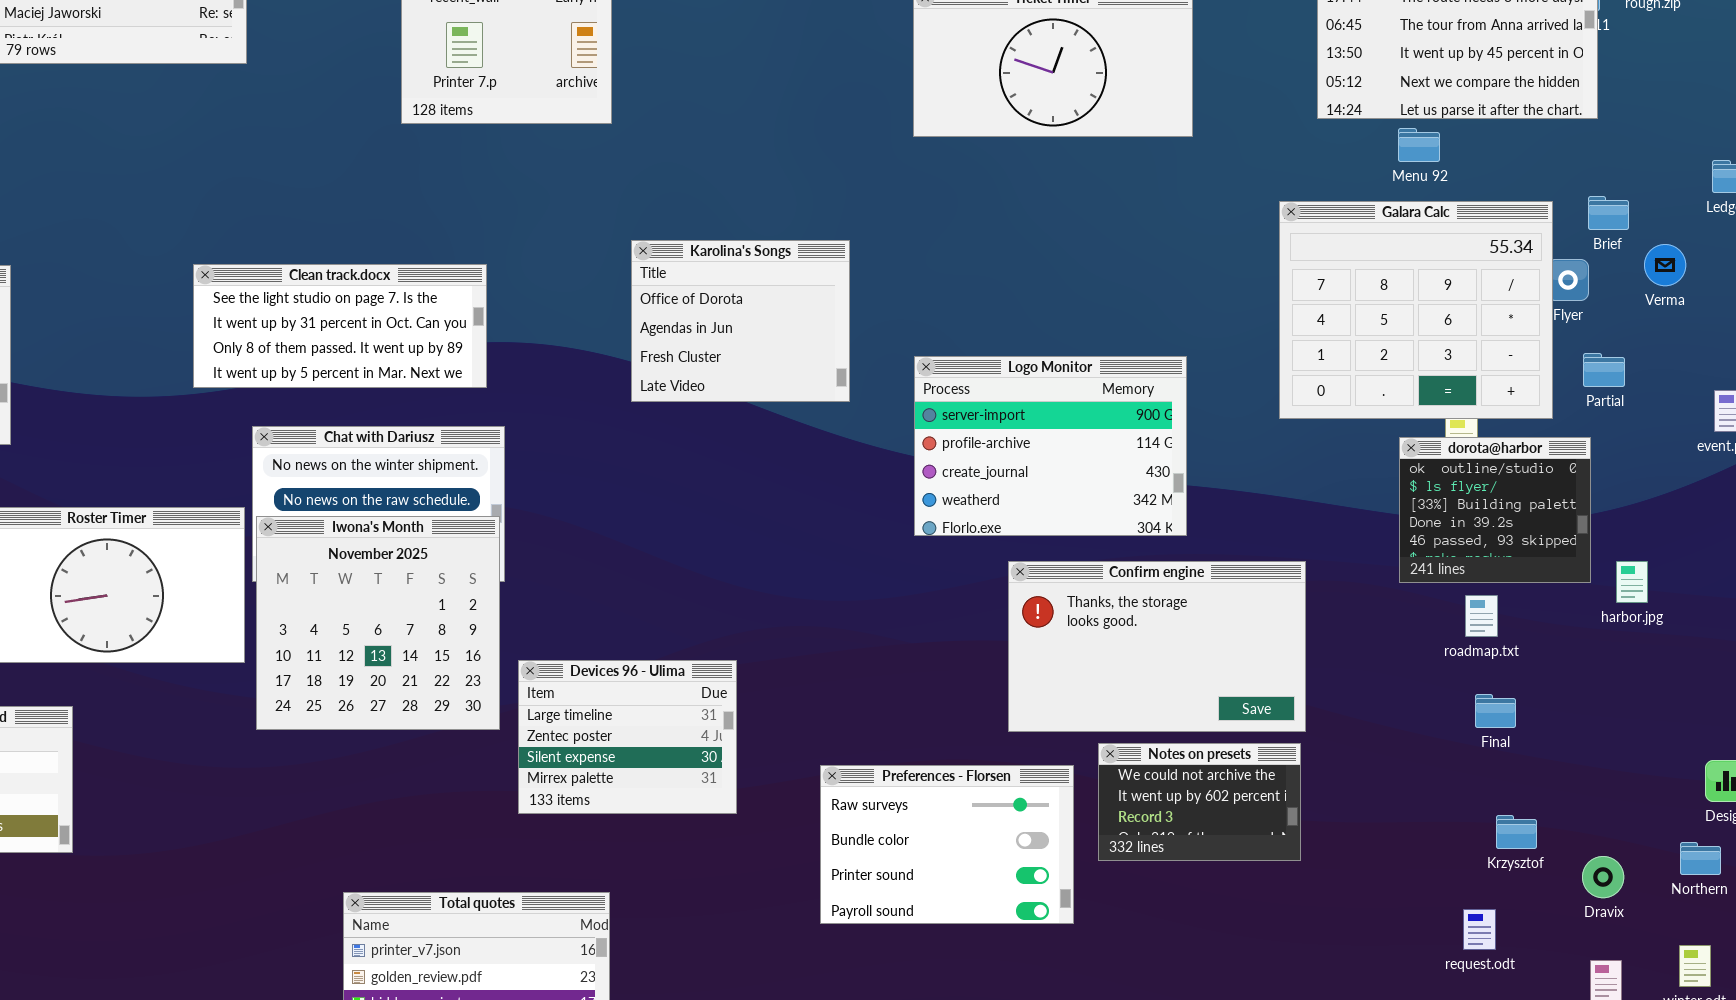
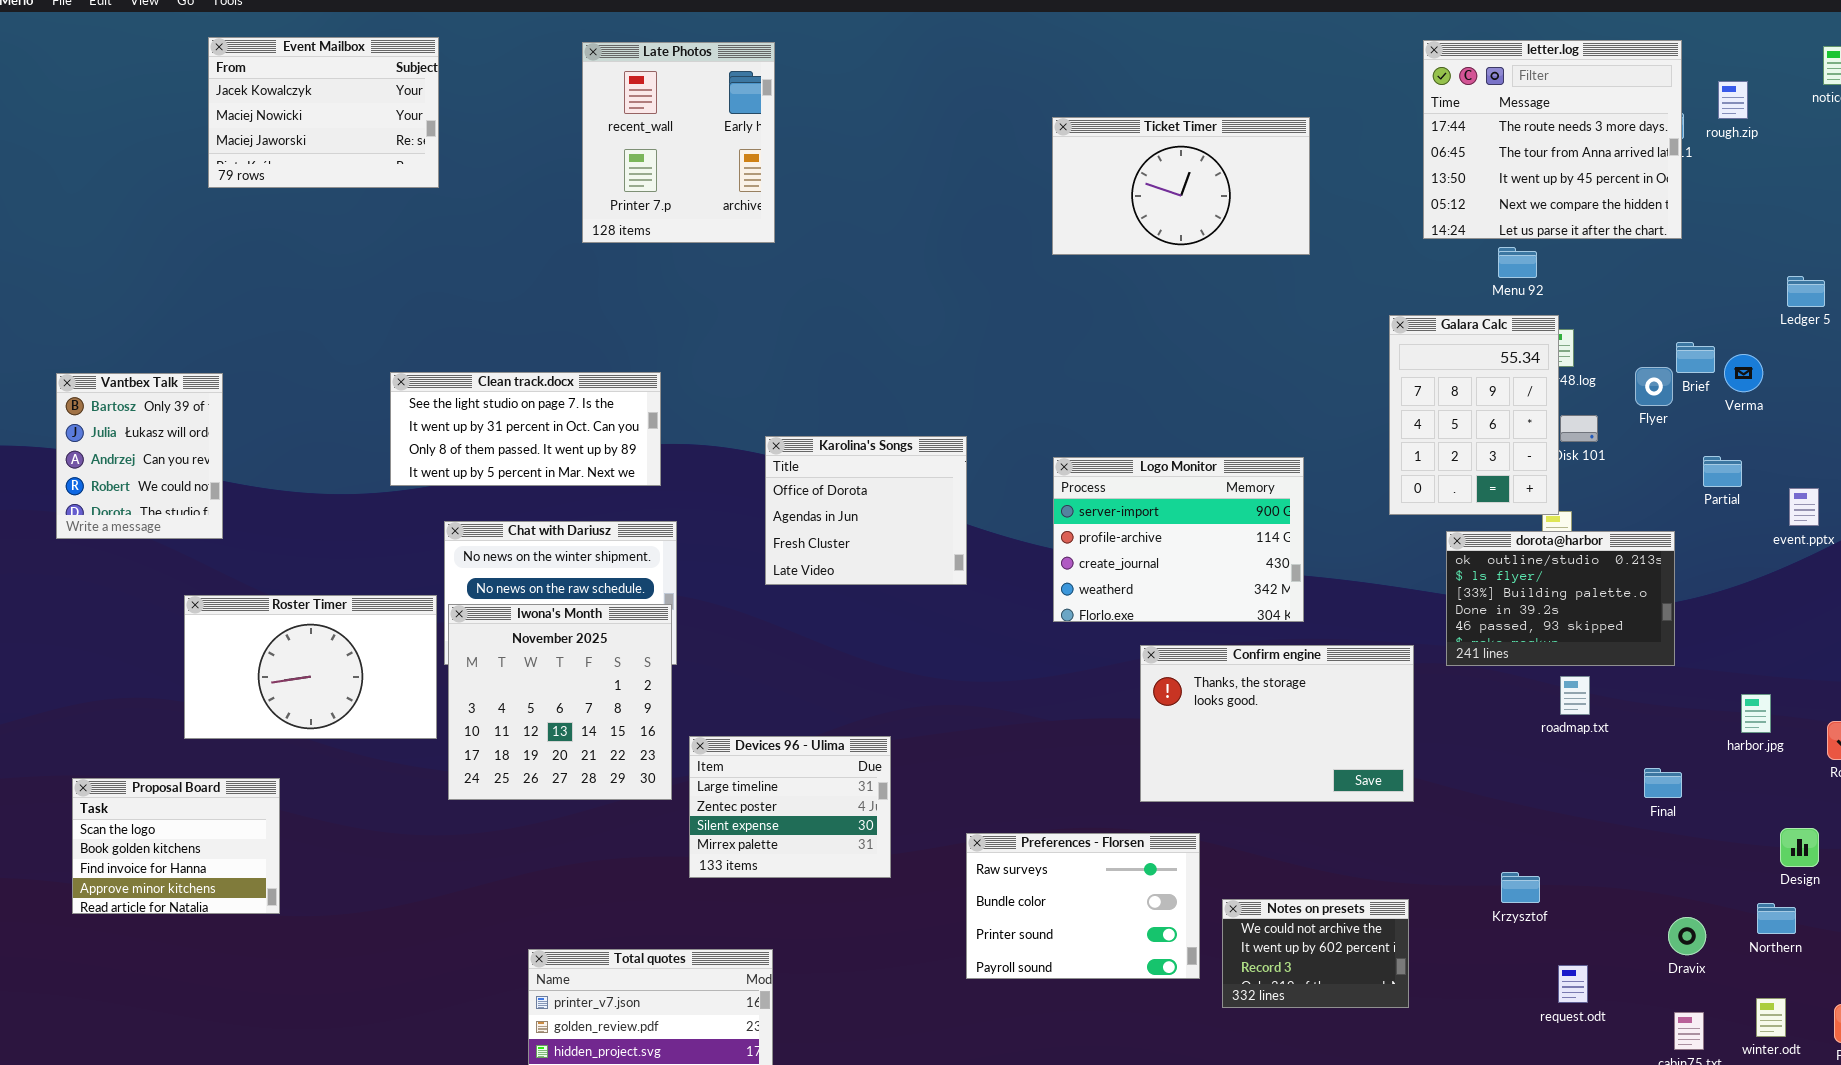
Brief: [1588,196,1629,230] -> [1676,342,1715,373], moved
Galara Calc: [1279,201,1553,419] -> [1389,315,1559,515], resized
Karolina's Songs: [631,240,850,402] -> [765,436,967,585], moved
Partial: [1583,353,1625,387] -> [1703,456,1742,487], moved
dorota@harbor: [1399,437,1591,583] -> [1446,531,1675,666], resized
harbor.jpg: [1616,561,1648,603] -> [1741,694,1771,733], moved
Final: [1475,694,1516,728] -> [1644,768,1682,798], moved
Notes on presets: [1098,743,1301,861] -> [1222,899,1409,1008], moved
Krzysztof: [1496,815,1537,849] -> [1501,872,1540,903], moved

